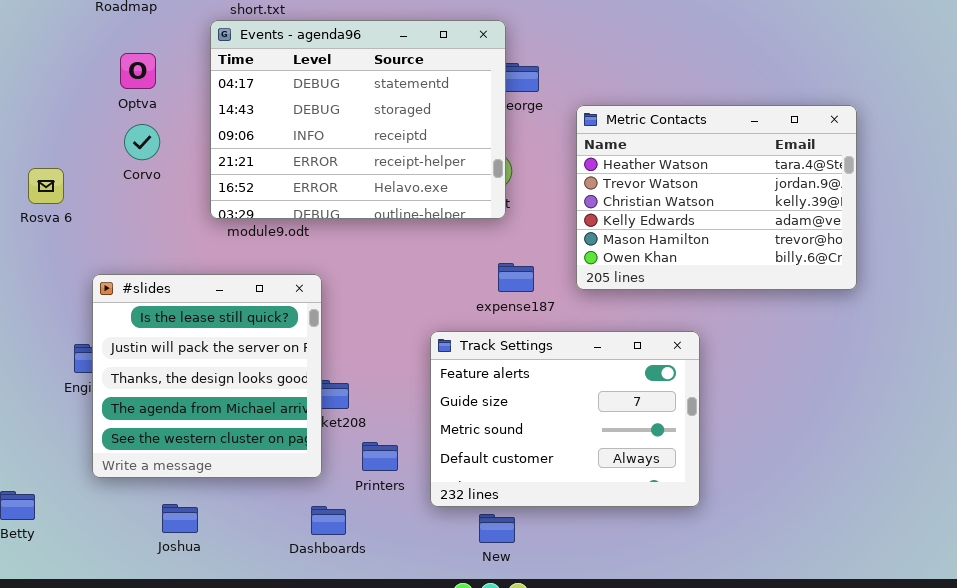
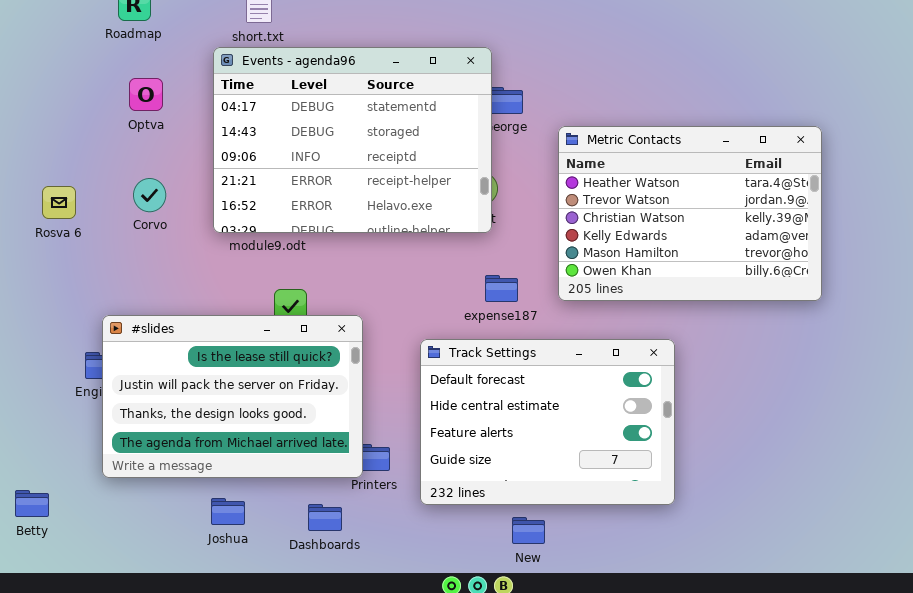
Corvo: [124,124,160,160] -> [133,178,166,212], moved
#slides: [92,274,322,478] -> [102,315,363,478], resized
Track Settings: [430,331,700,507] -> [420,339,675,505], scrolled up 2 rows
Joshua: [162,504,198,533] -> [211,498,245,525], moved
New: [479,514,515,543] -> [512,517,545,544], moved

